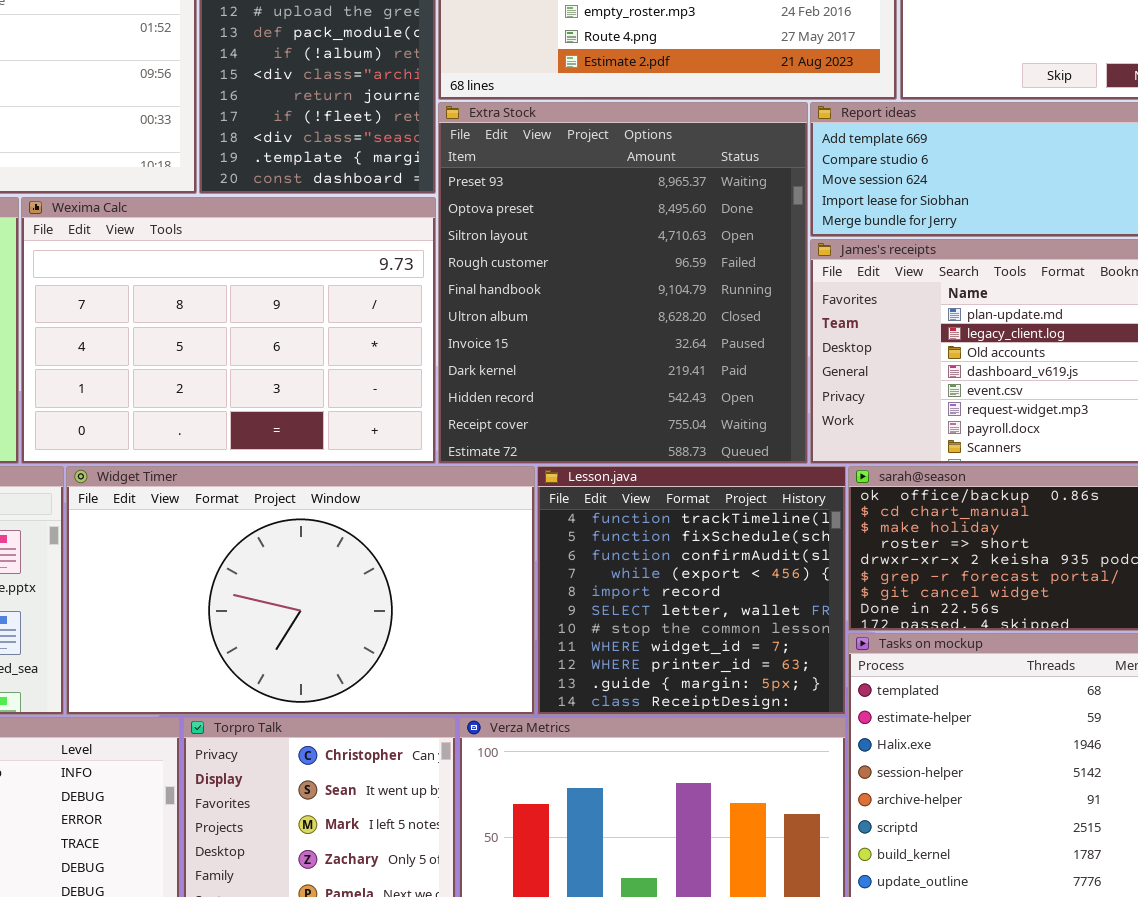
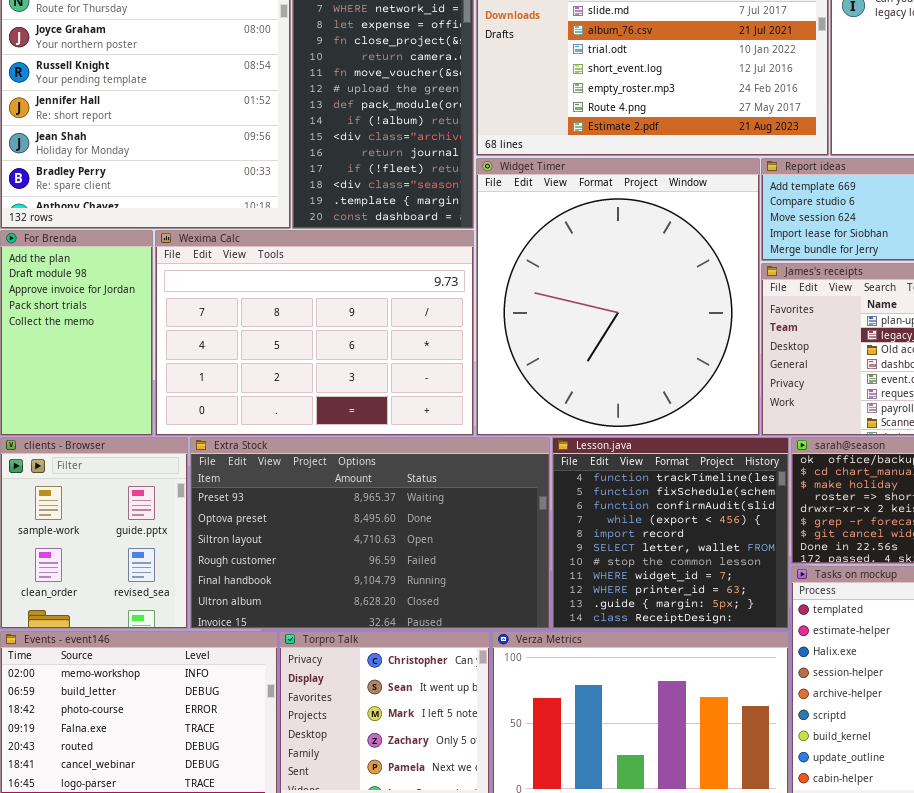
Extra Stock: [438,102,808,464] -> [190,437,550,629], moved, resized
Widget Timer: [66,466,535,715] -> [476,158,760,436], moved, resized

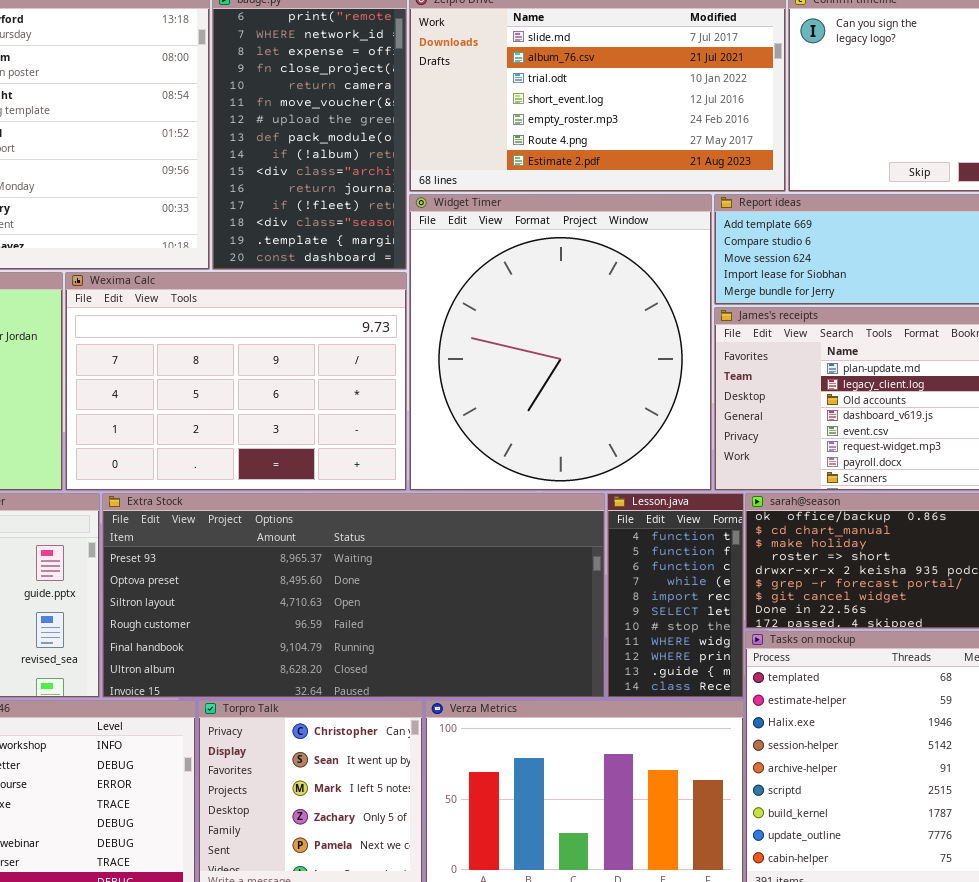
Extra Stock: [190,437,550,629] -> [102,493,605,698], resized
Lesson.java: [552,437,789,629] -> [607,493,744,698], resized

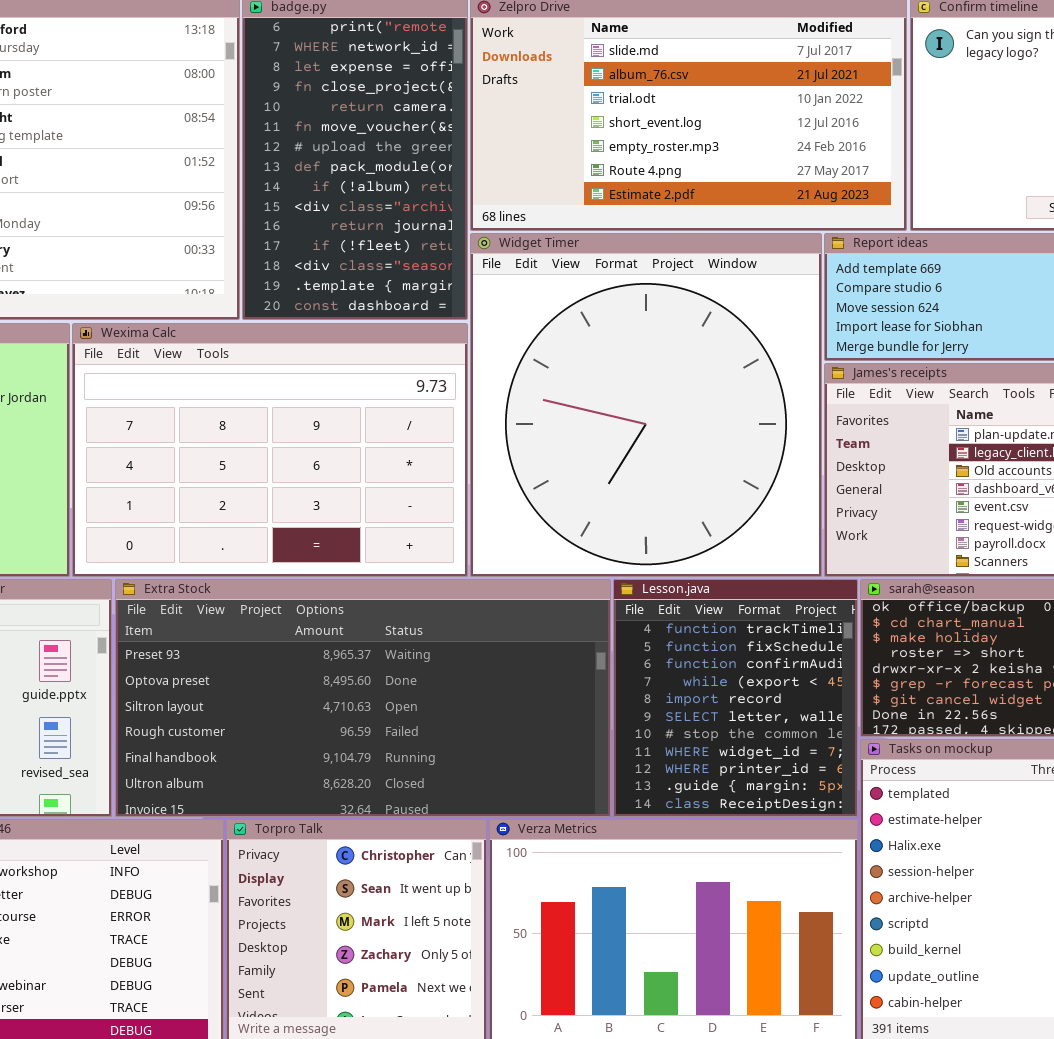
Extra Stock: [102,493,605,698] -> [115,579,611,817], resized
Lesson.java: [607,493,744,698] -> [613,579,858,817], resized

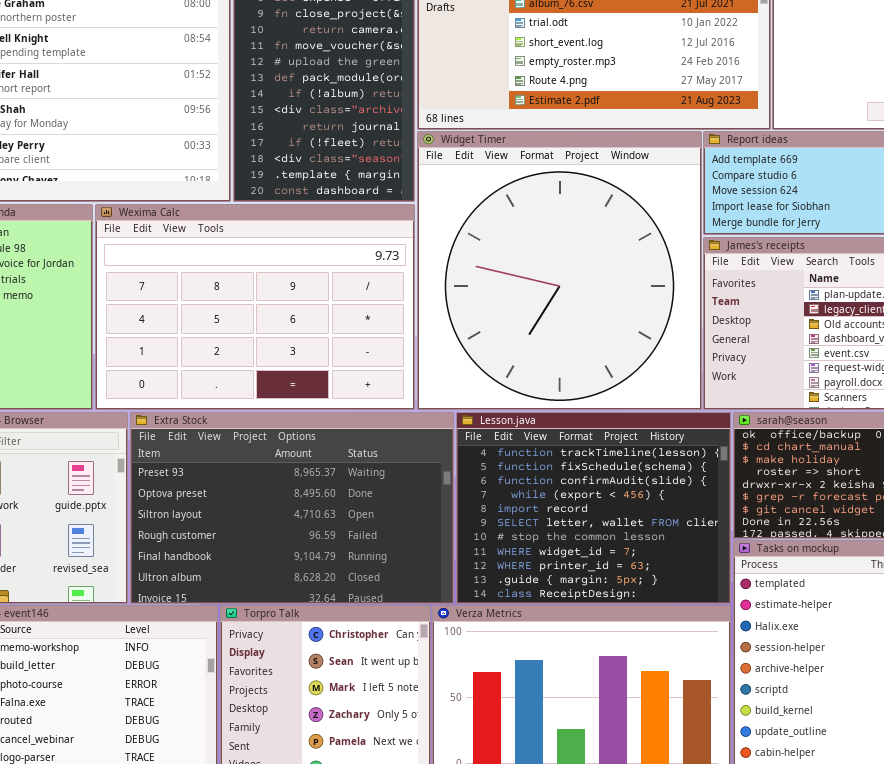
Extra Stock: [115,579,611,817] -> [130,412,454,604], resized
Lesson.java: [613,579,858,817] -> [456,412,731,604], resized

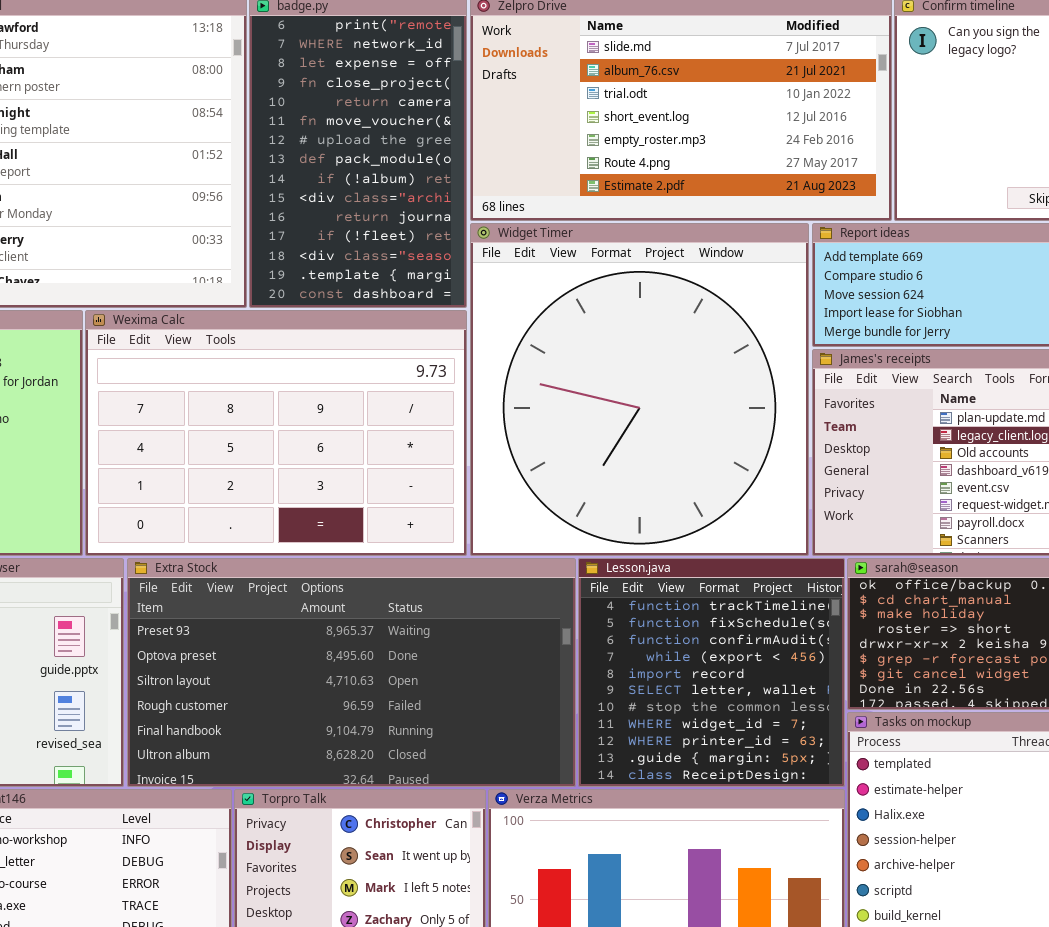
Extra Stock: [130,412,454,604] -> [127,558,576,787], resized
Lesson.java: [456,412,731,604] -> [578,558,845,787], resized

